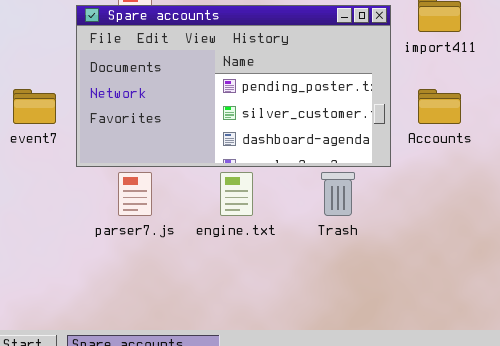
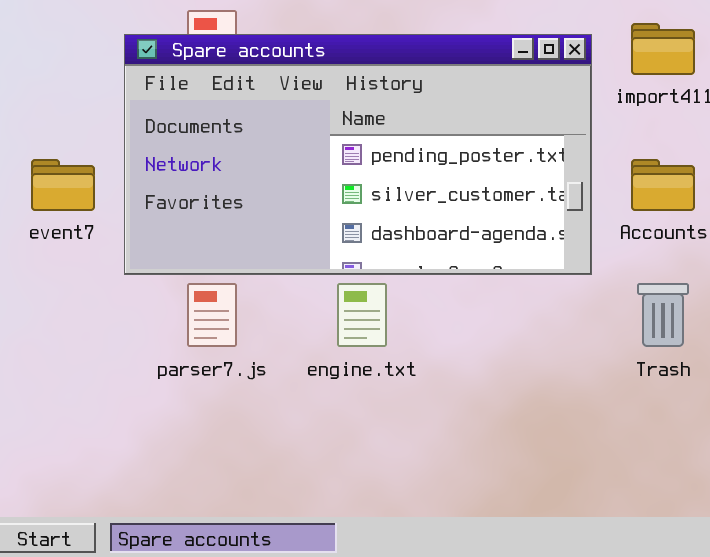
Trash: [321,172,355,216] -> [637,283,689,347], moved

